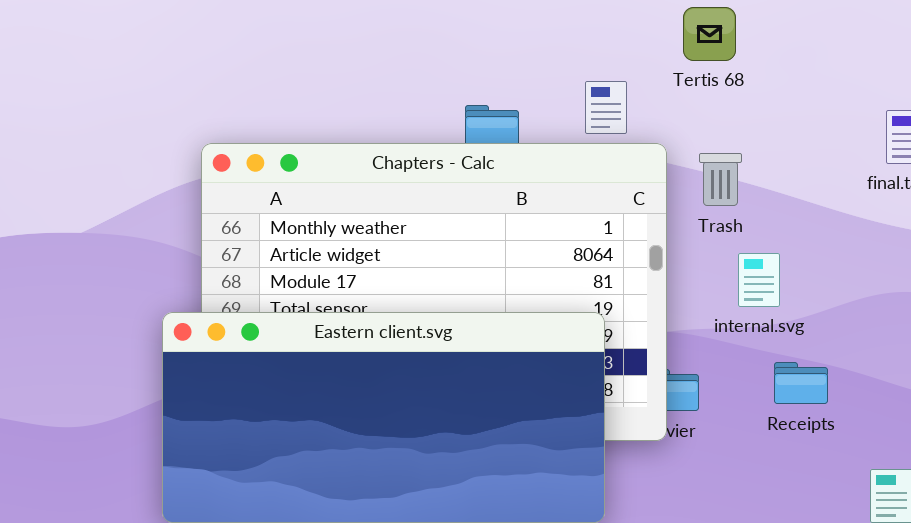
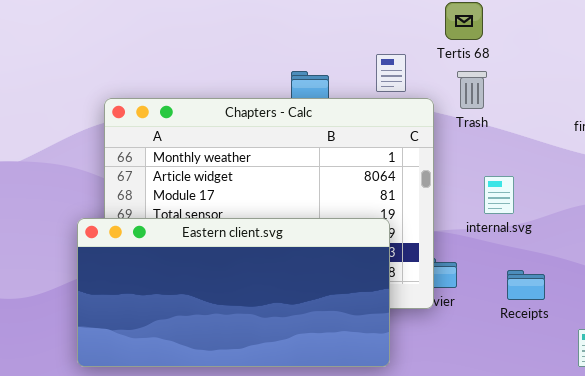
Trash: [699,153,742,206] -> [457,71,487,109], moved
Receipts: [774,362,828,404] -> [507,270,545,300], moved

